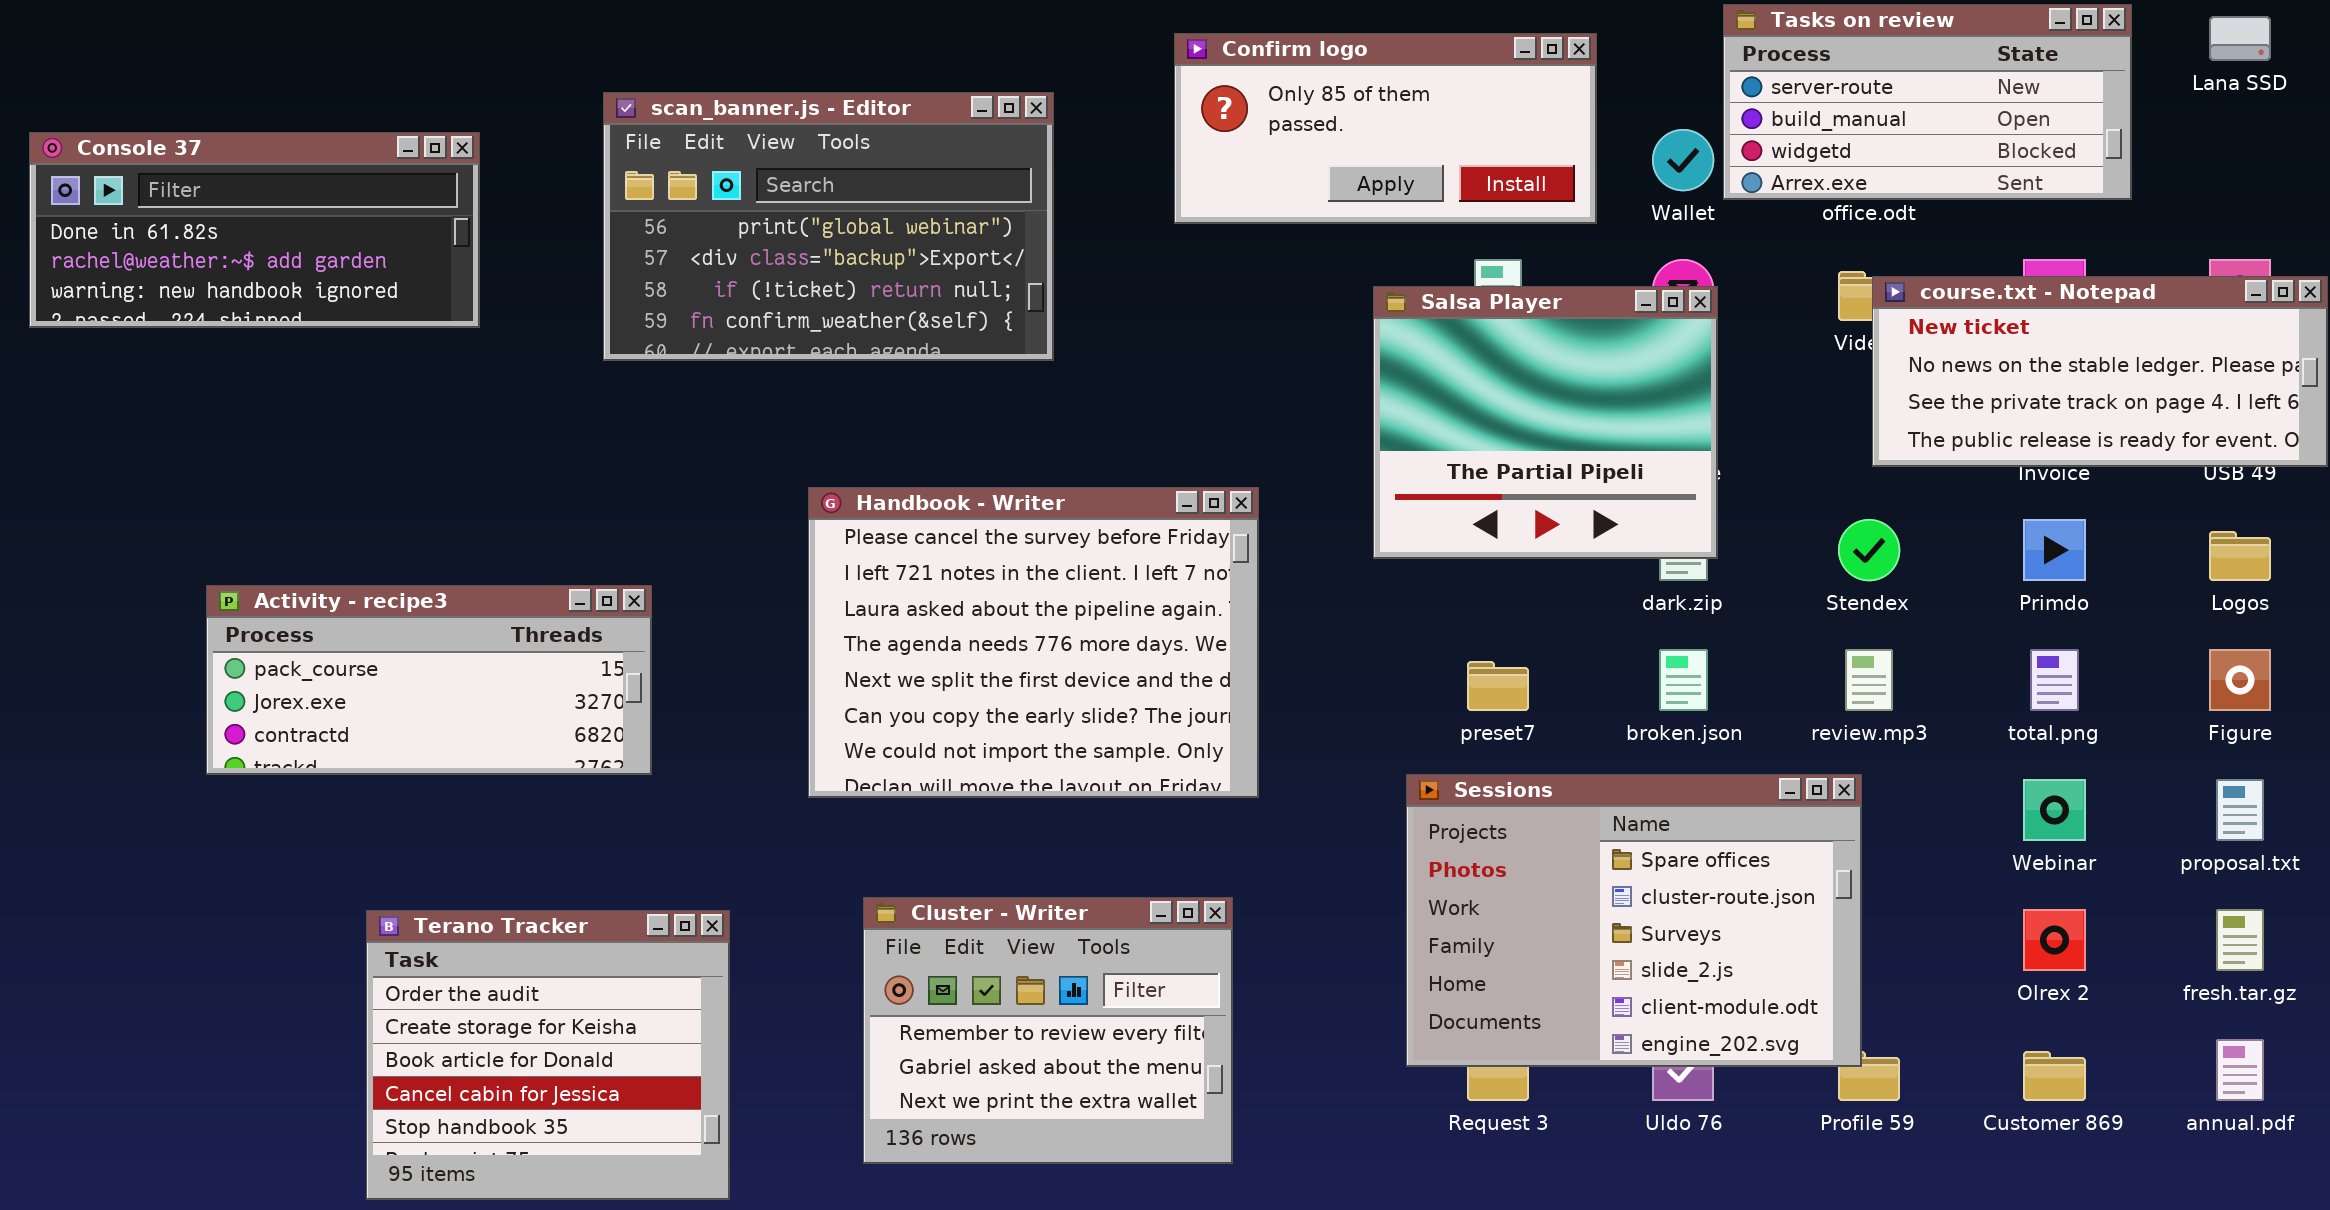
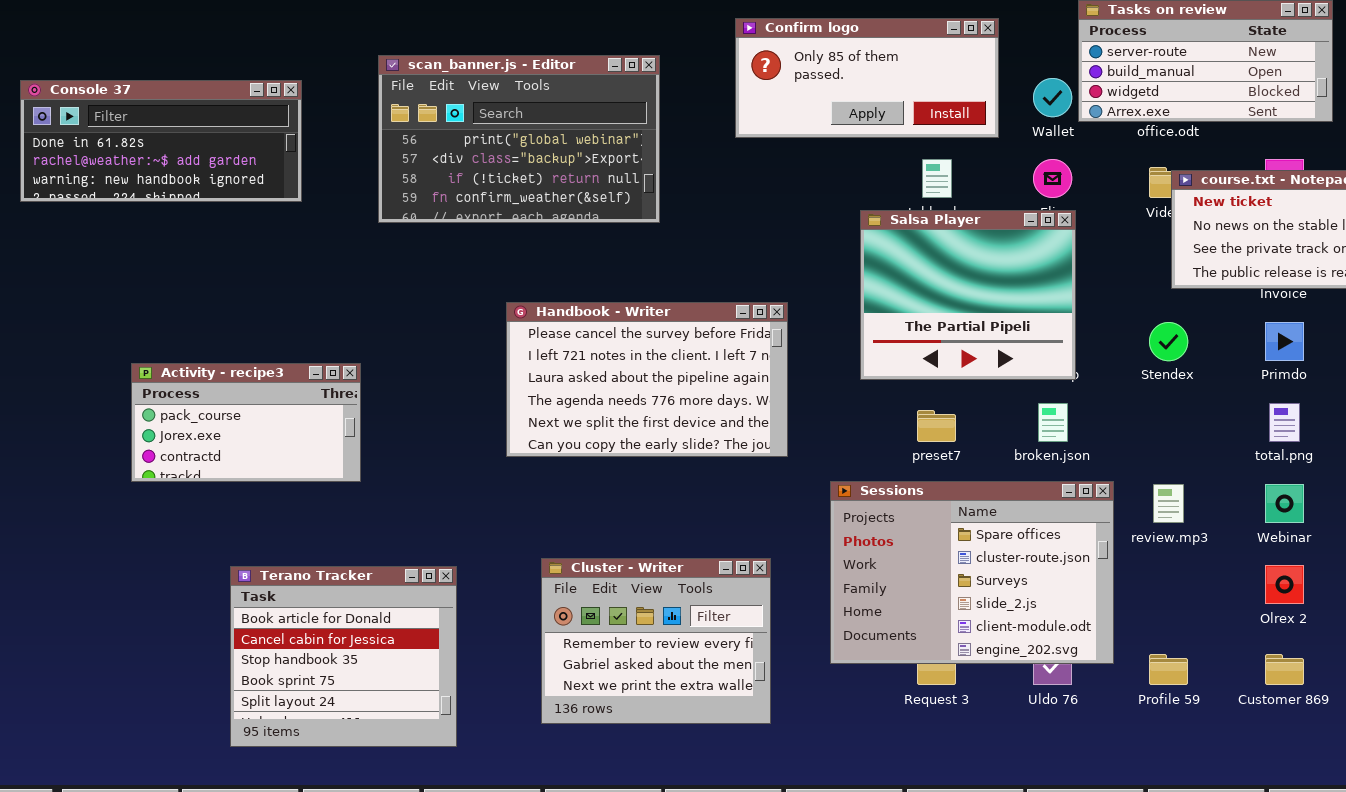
Salsa Player: [1373,286,1718,559] -> [860,210,1076,380], moved
Handbook - Writer: [808,487,1259,798] -> [506,302,788,457], resized
Activity - recipe3: [206,585,652,775] -> [131,363,361,482], resized
review.mp3: [1845,649,1893,711] -> [1153,484,1184,523], moved
Sessions: [1406,774,1862,1067] -> [830,481,1114,664], moved
Terano Tracker: [366,910,730,1200] -> [230,566,457,747], scrolled down 2 rows

